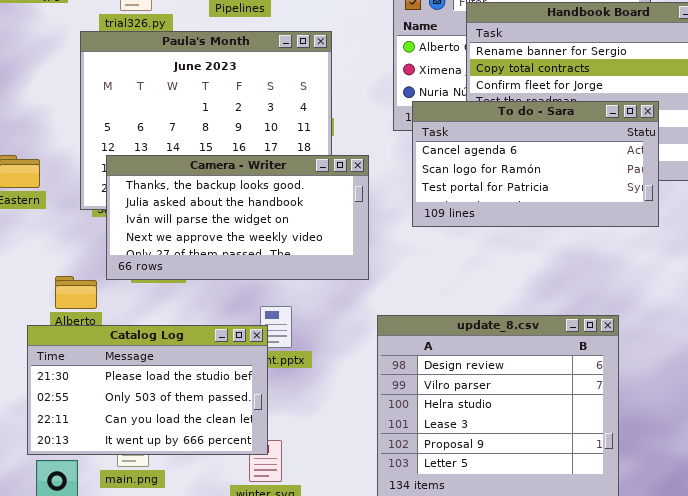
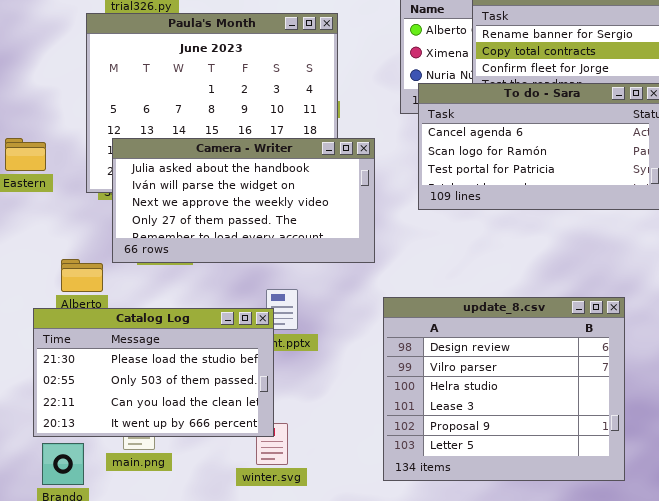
Camera - Writer: [106,155,369,280] -> [112,138,375,263], scrolled down 1 row

